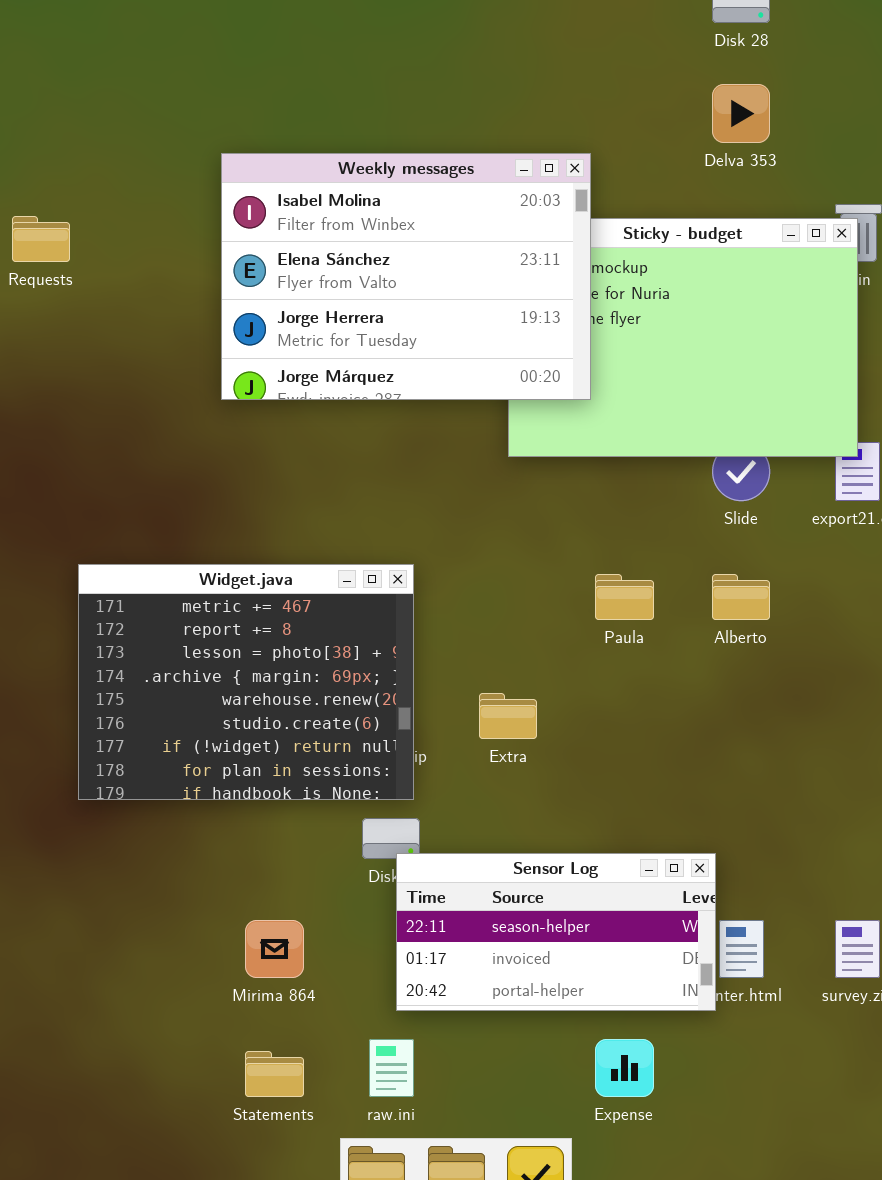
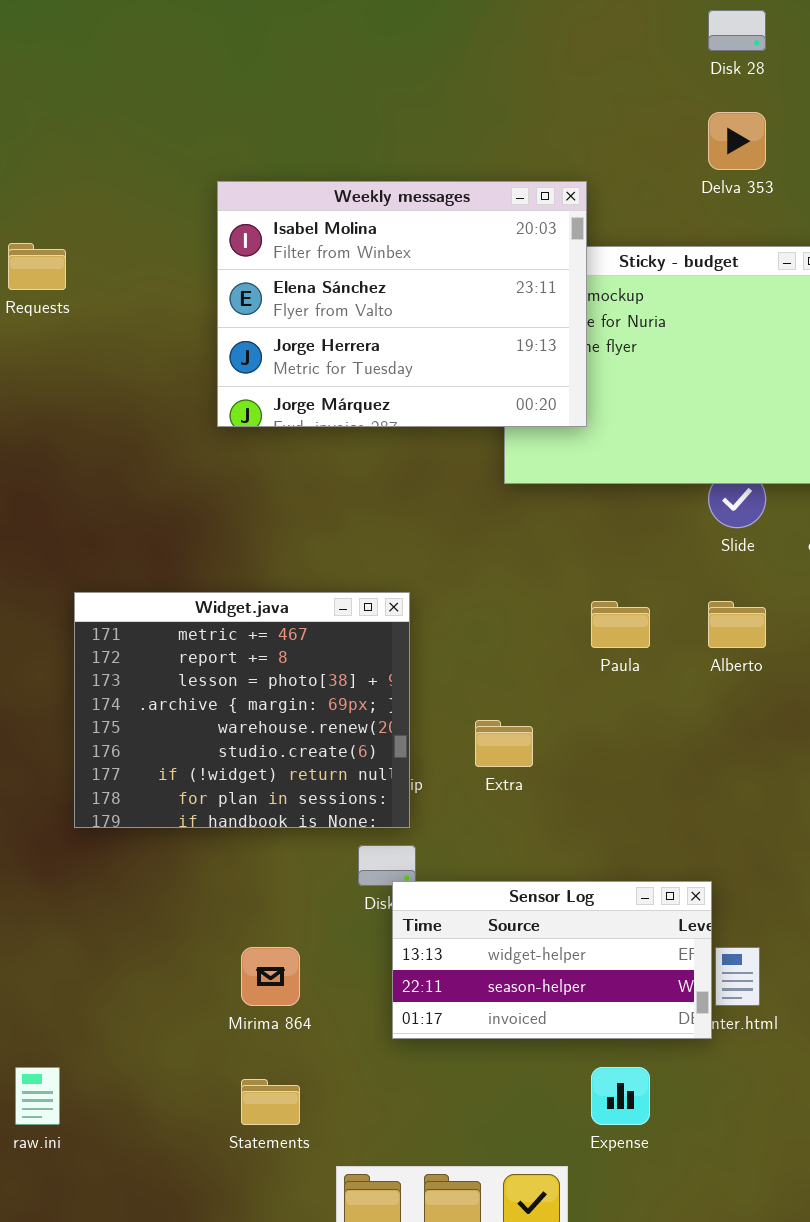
Sensor Log: [396,853,716,1011] -> [392,881,712,1039], scrolled up 1 row
raw.ini: [369,1039,414,1097] -> [15,1067,60,1125], moved

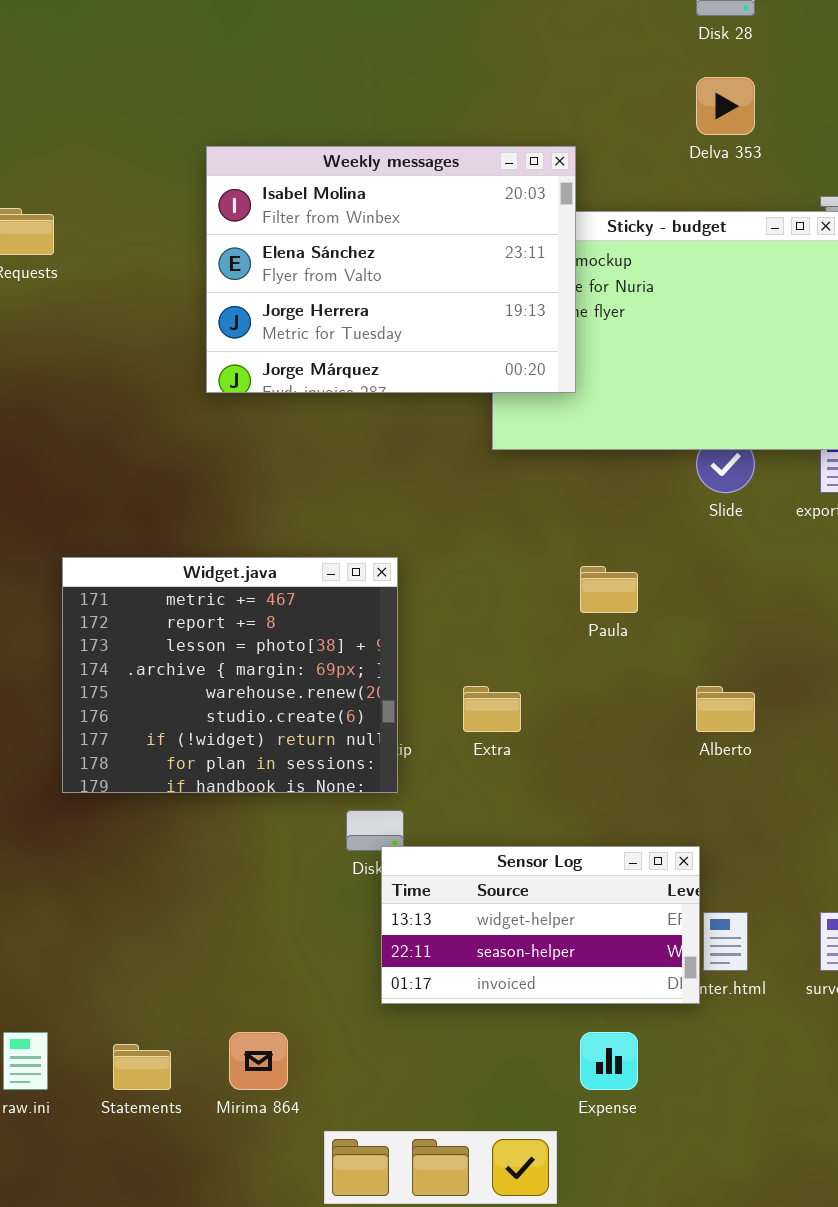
Alberto: [708,601,766,648] -> [696,686,755,732], moved
Mirima 864: [241,947,300,1006] -> [229,1032,288,1090], moved
Statements: [241,1079,300,1125] -> [113,1044,171,1090], moved

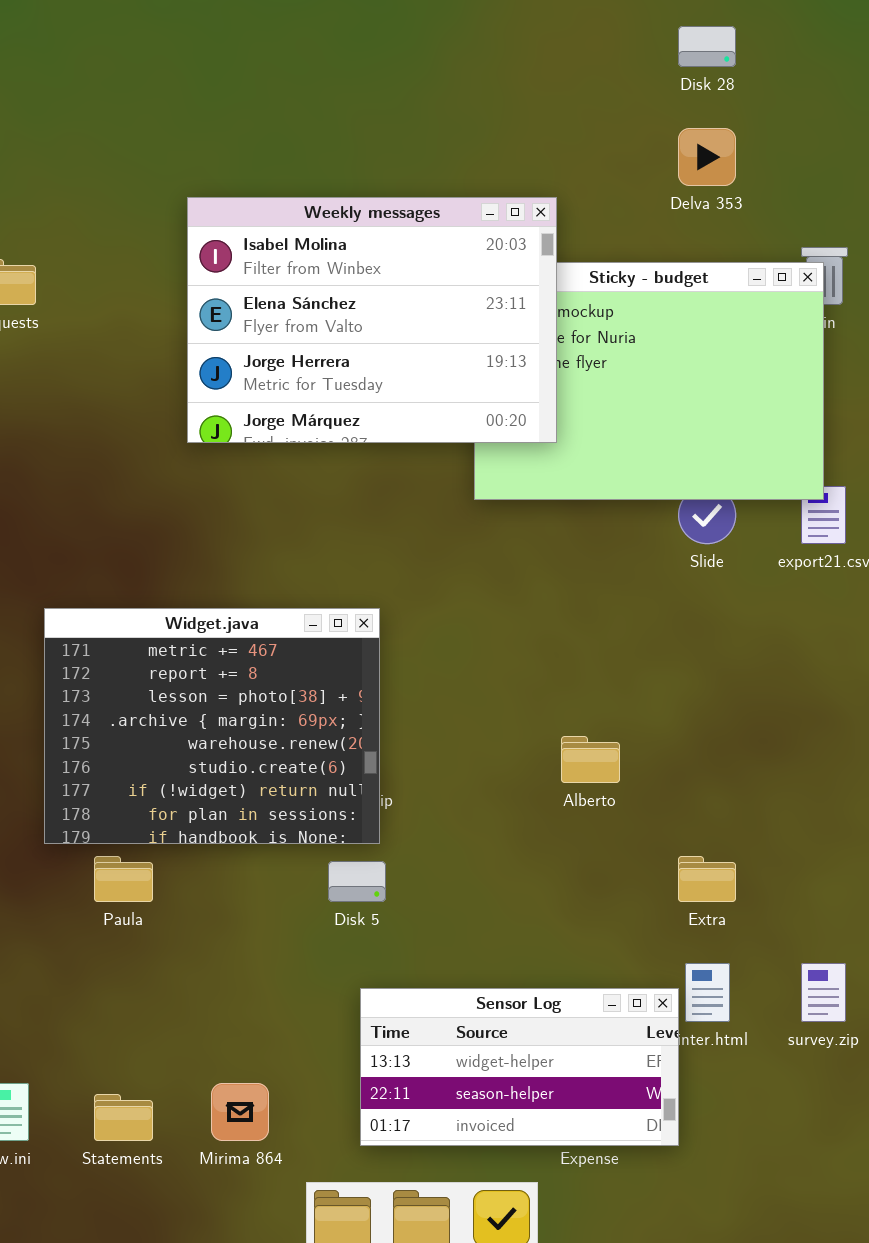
Paula: [580,566,638,613] -> [94,856,153,902], moved
Extra: [463,686,521,732] -> [678,856,736,902], moved
Alberto: [696,686,755,732] -> [561,736,620,783], moved
Sensor Log: [381,846,700,1004] -> [360,988,679,1146], moved

